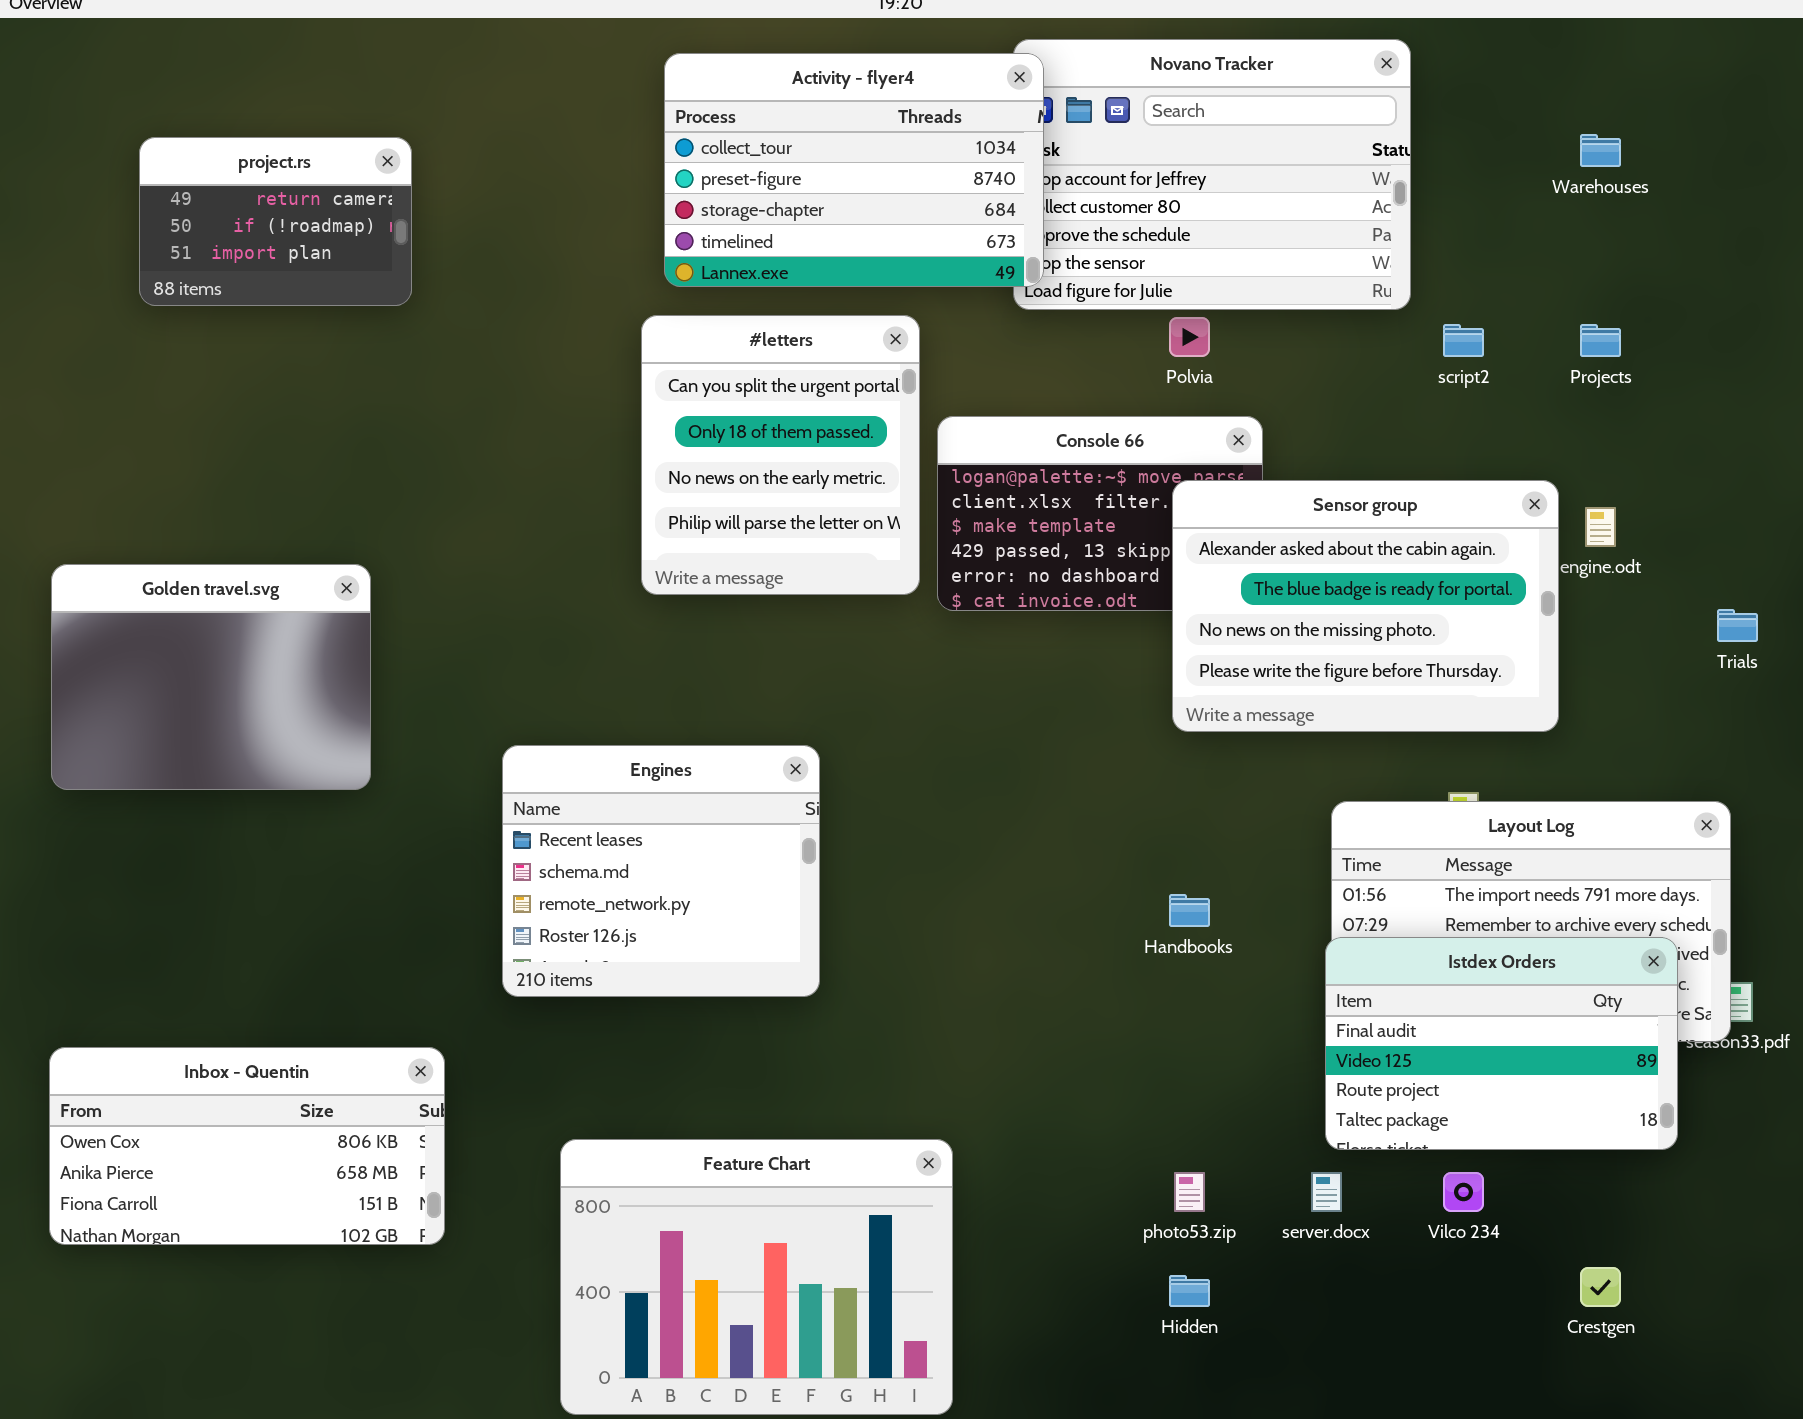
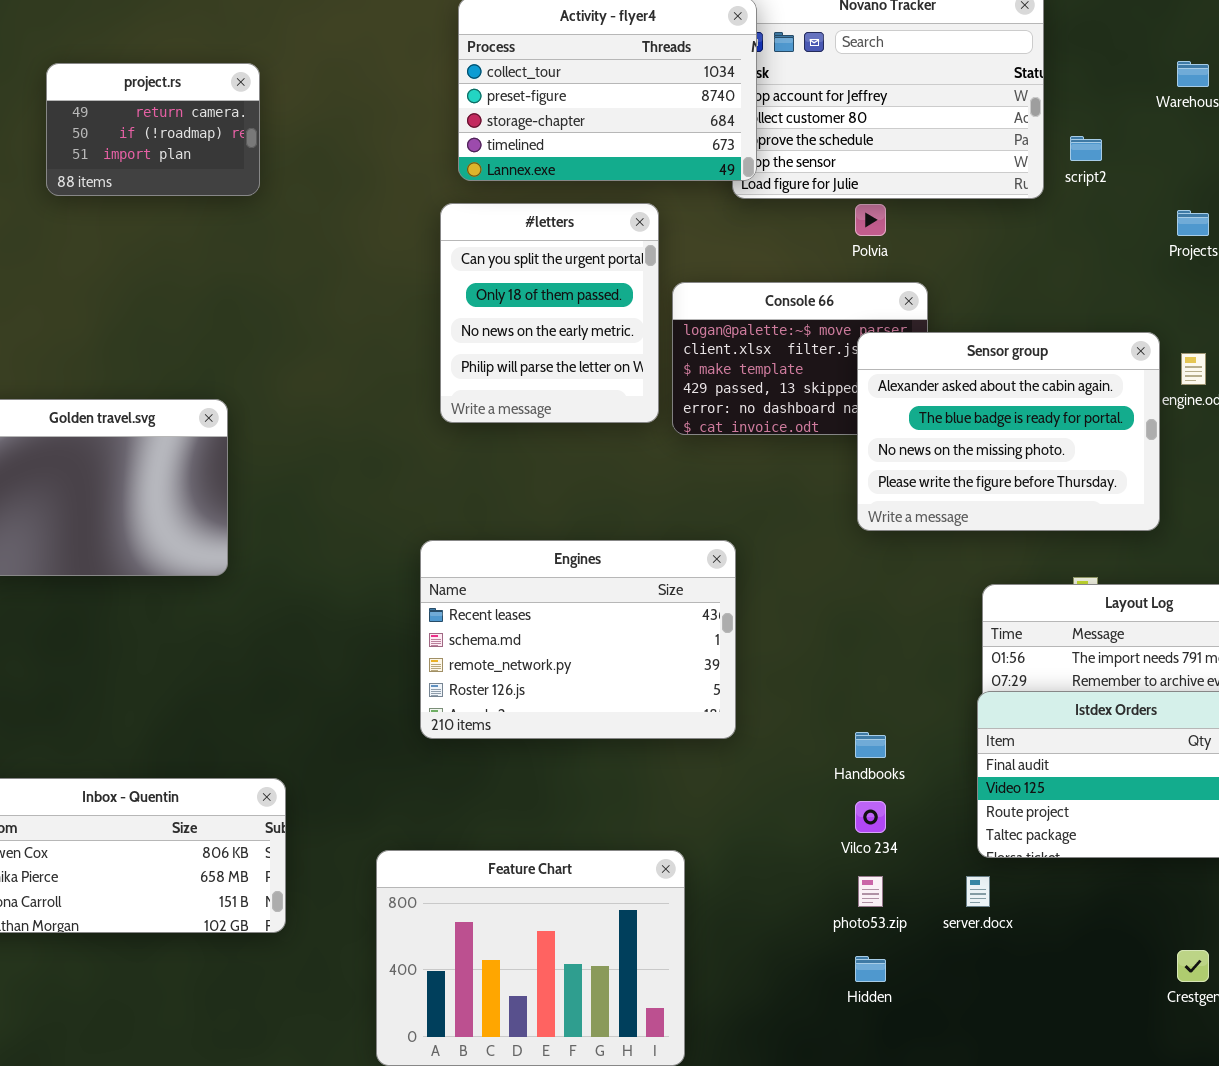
script2: [1443,324,1484,357] -> [1070,136,1102,161], moved
Engines: [502,745,820,997] -> [420,540,736,739], moved, resized
Handbooks: [1169,894,1210,927] -> [855,732,886,758], moved
Vilco 234: [1443,1172,1484,1212] -> [855,801,886,833], moved

